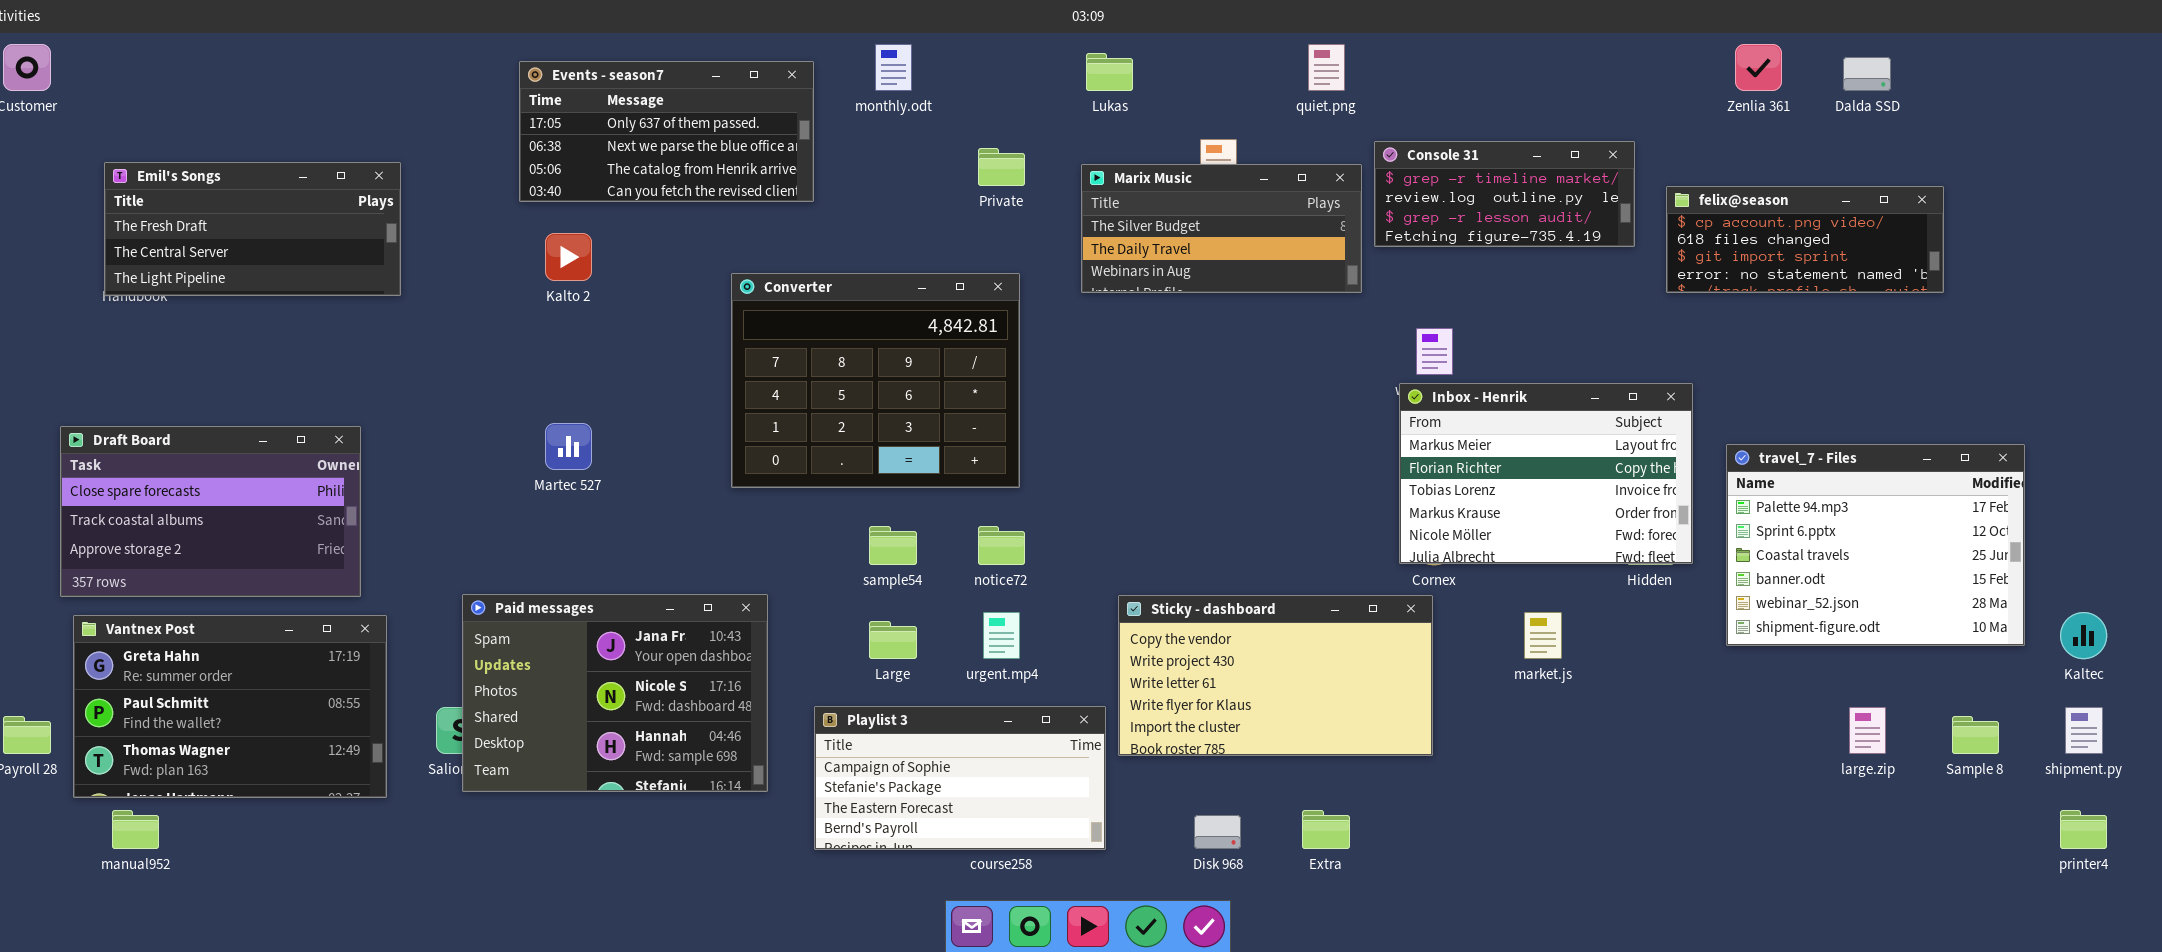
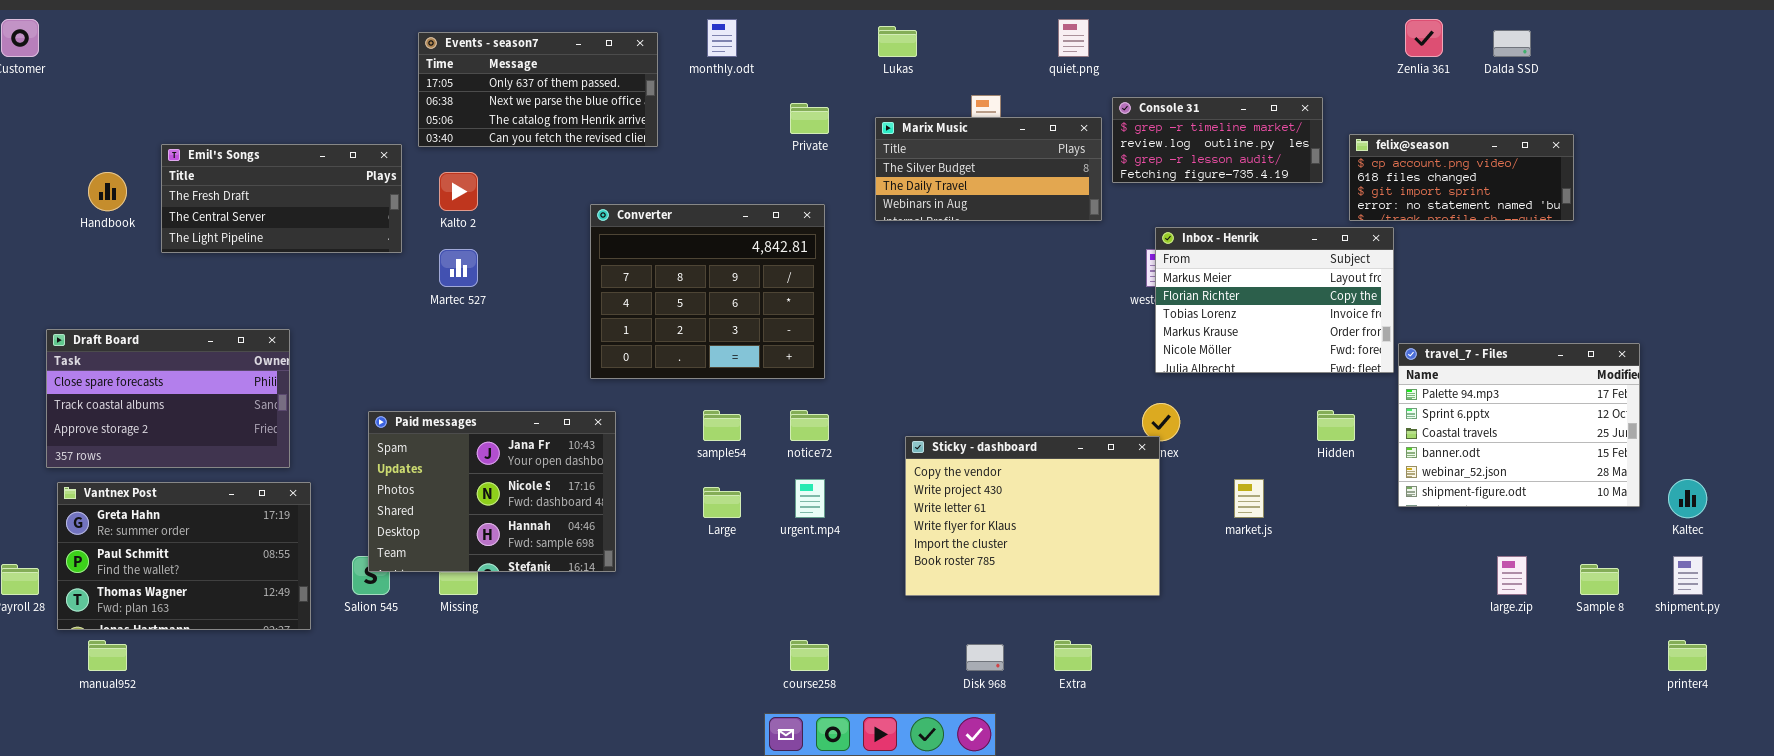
Emil's Songs: [104,162,401,296] -> [161,144,402,253], moved
Inbox - Henrik: [1399,383,1693,564] -> [1155,227,1394,373], moved
Martec 527: [545,423,592,470] -> [439,249,478,287], moved
Paid messages: [462,594,768,792] -> [368,411,616,572], moved
Sticky - dashboard: [1118,595,1433,756] -> [905,436,1160,596], resized
Playlist 3: [814,706,1106,850] -> none, closed

